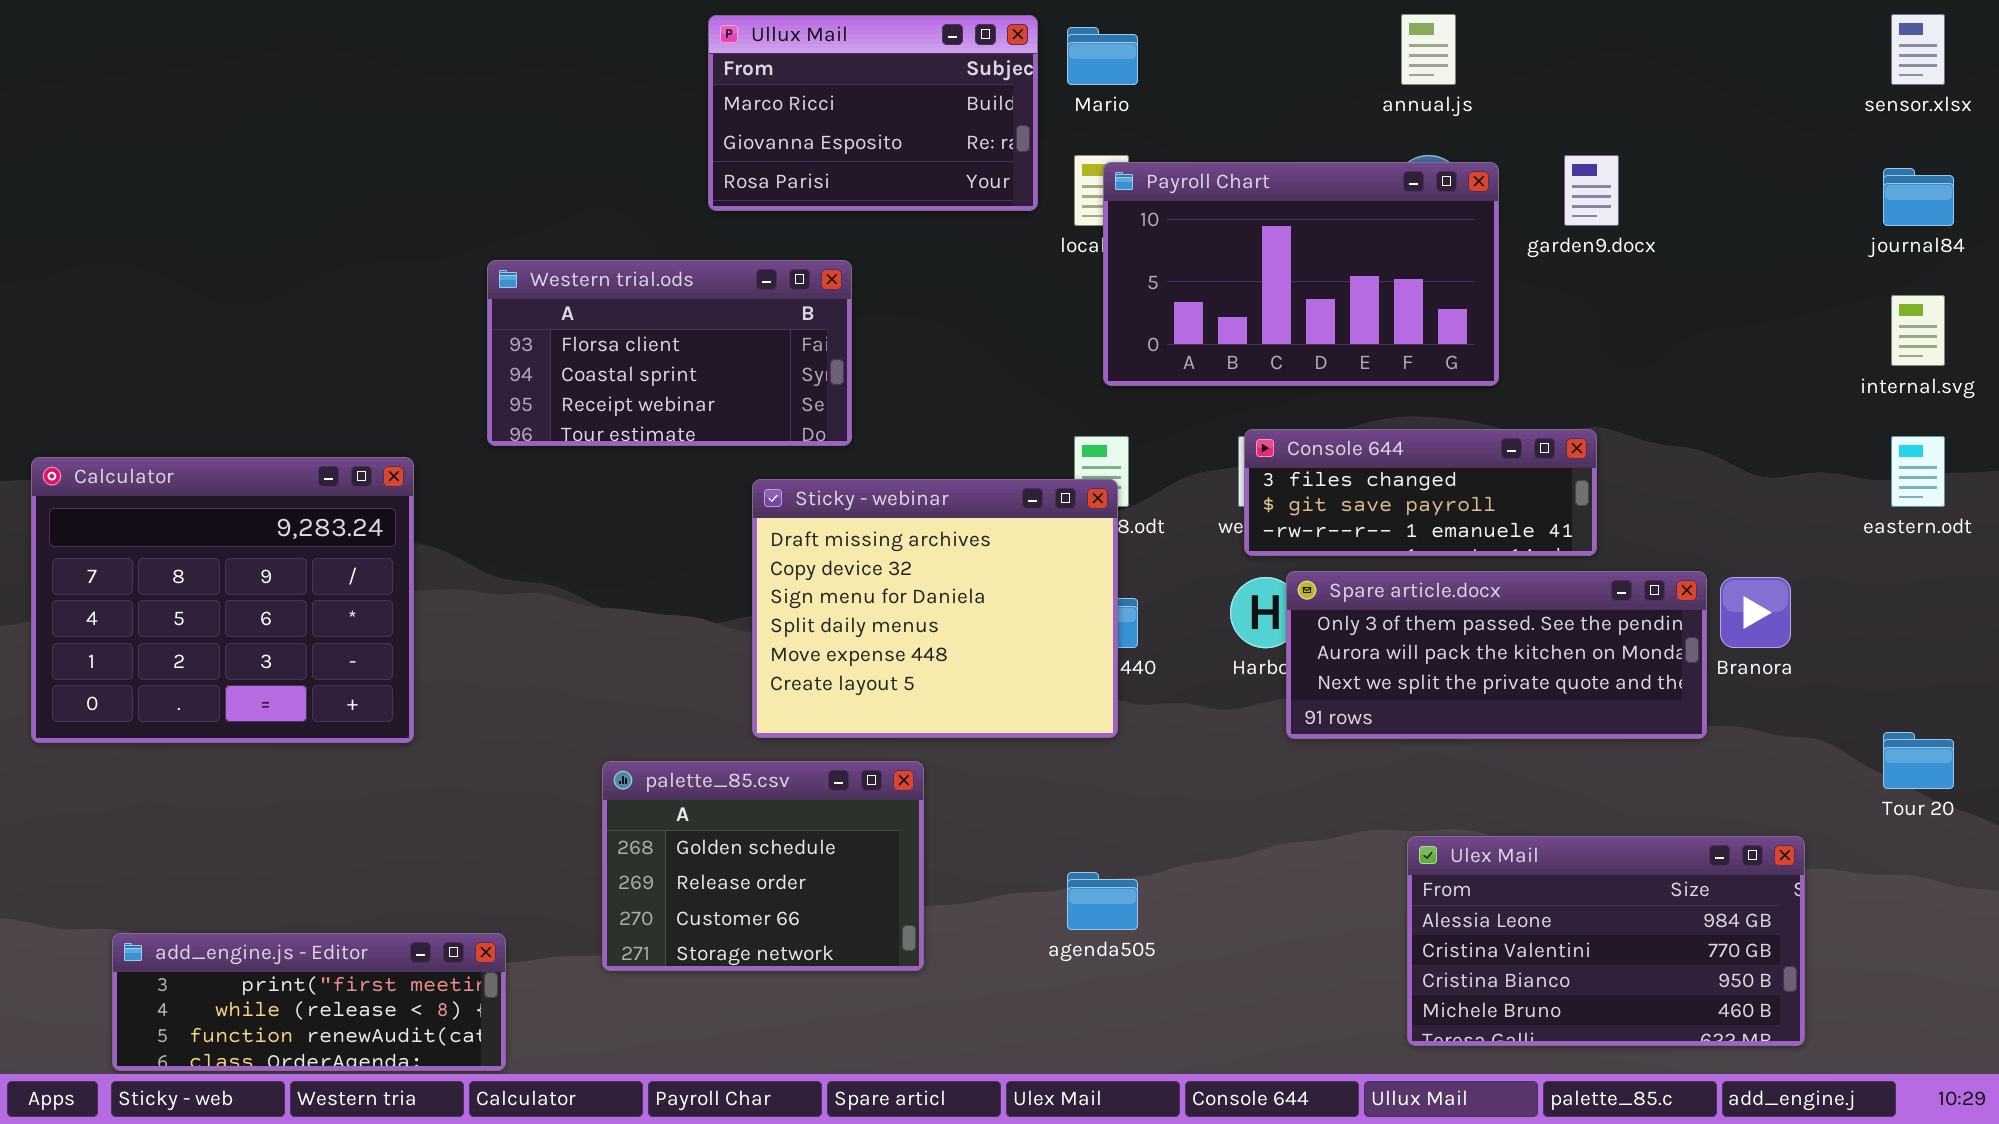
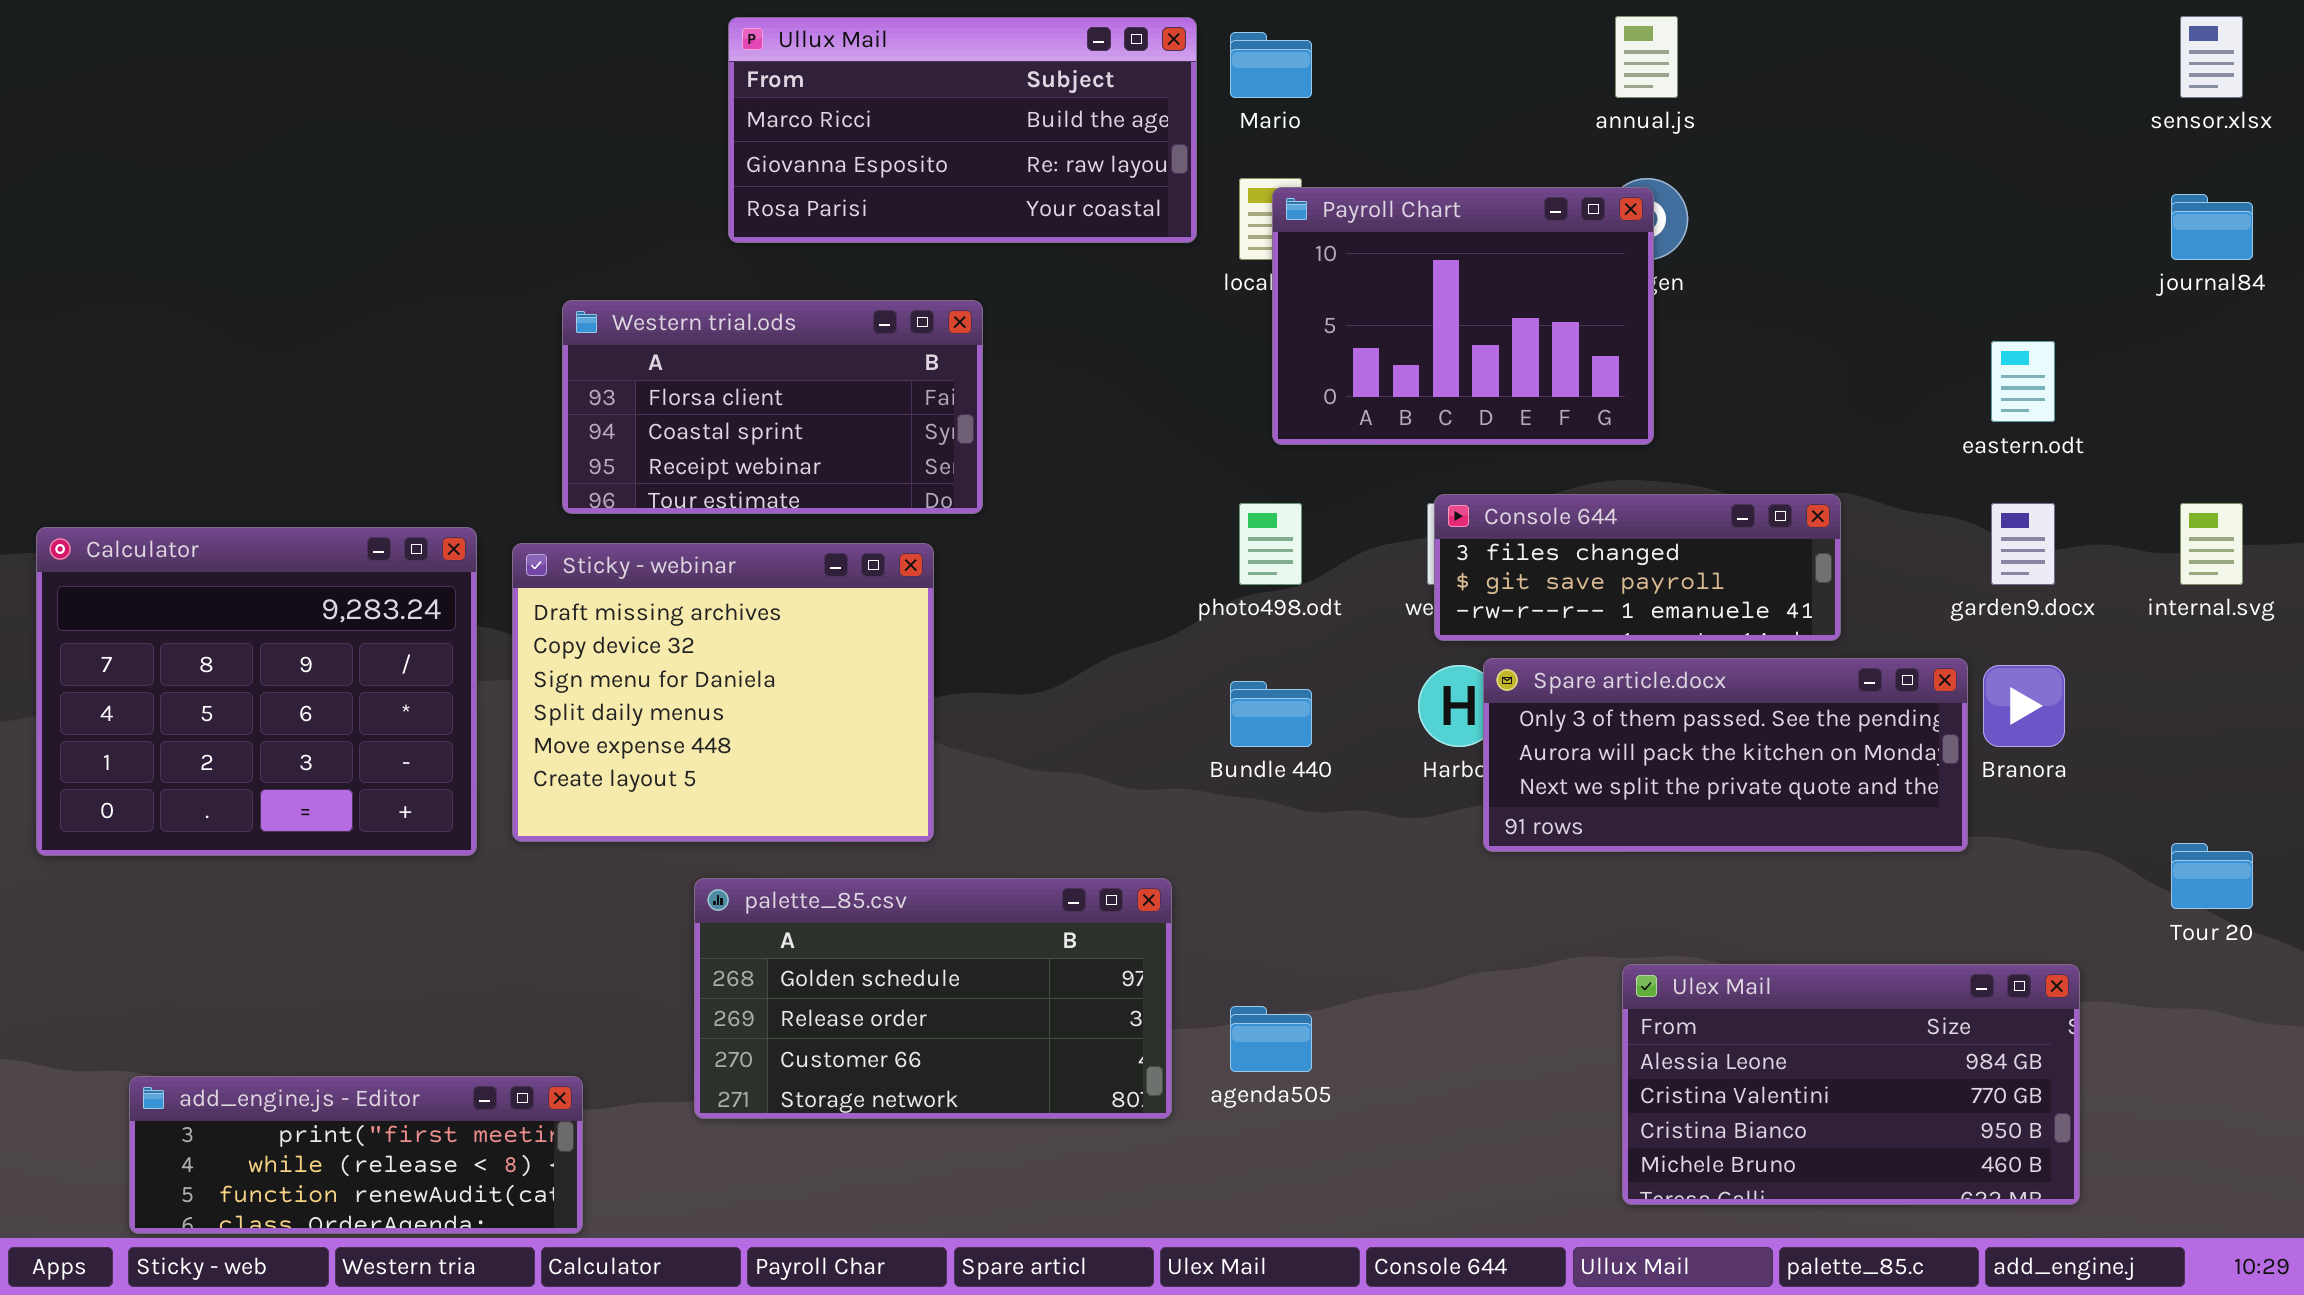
Ullux Mail: [708,15,1038,211] -> [728,17,1197,243], resized
garden9.docx: [1564,155,1619,226] -> [1991,503,2055,585], moved
Payroll Chart: [1103,162,1499,386] -> [1272,187,1654,445], resized
internal.svg: [1891,295,1945,366] -> [2180,503,2243,585], moved
eastern.odt: [1891,436,1945,507] -> [1991,341,2055,422], moved
Sticky - webinar: [752,479,1118,738] -> [512,543,934,842], moved
palette_85.csv: [602,761,924,971] -> [694,878,1172,1119], resized

